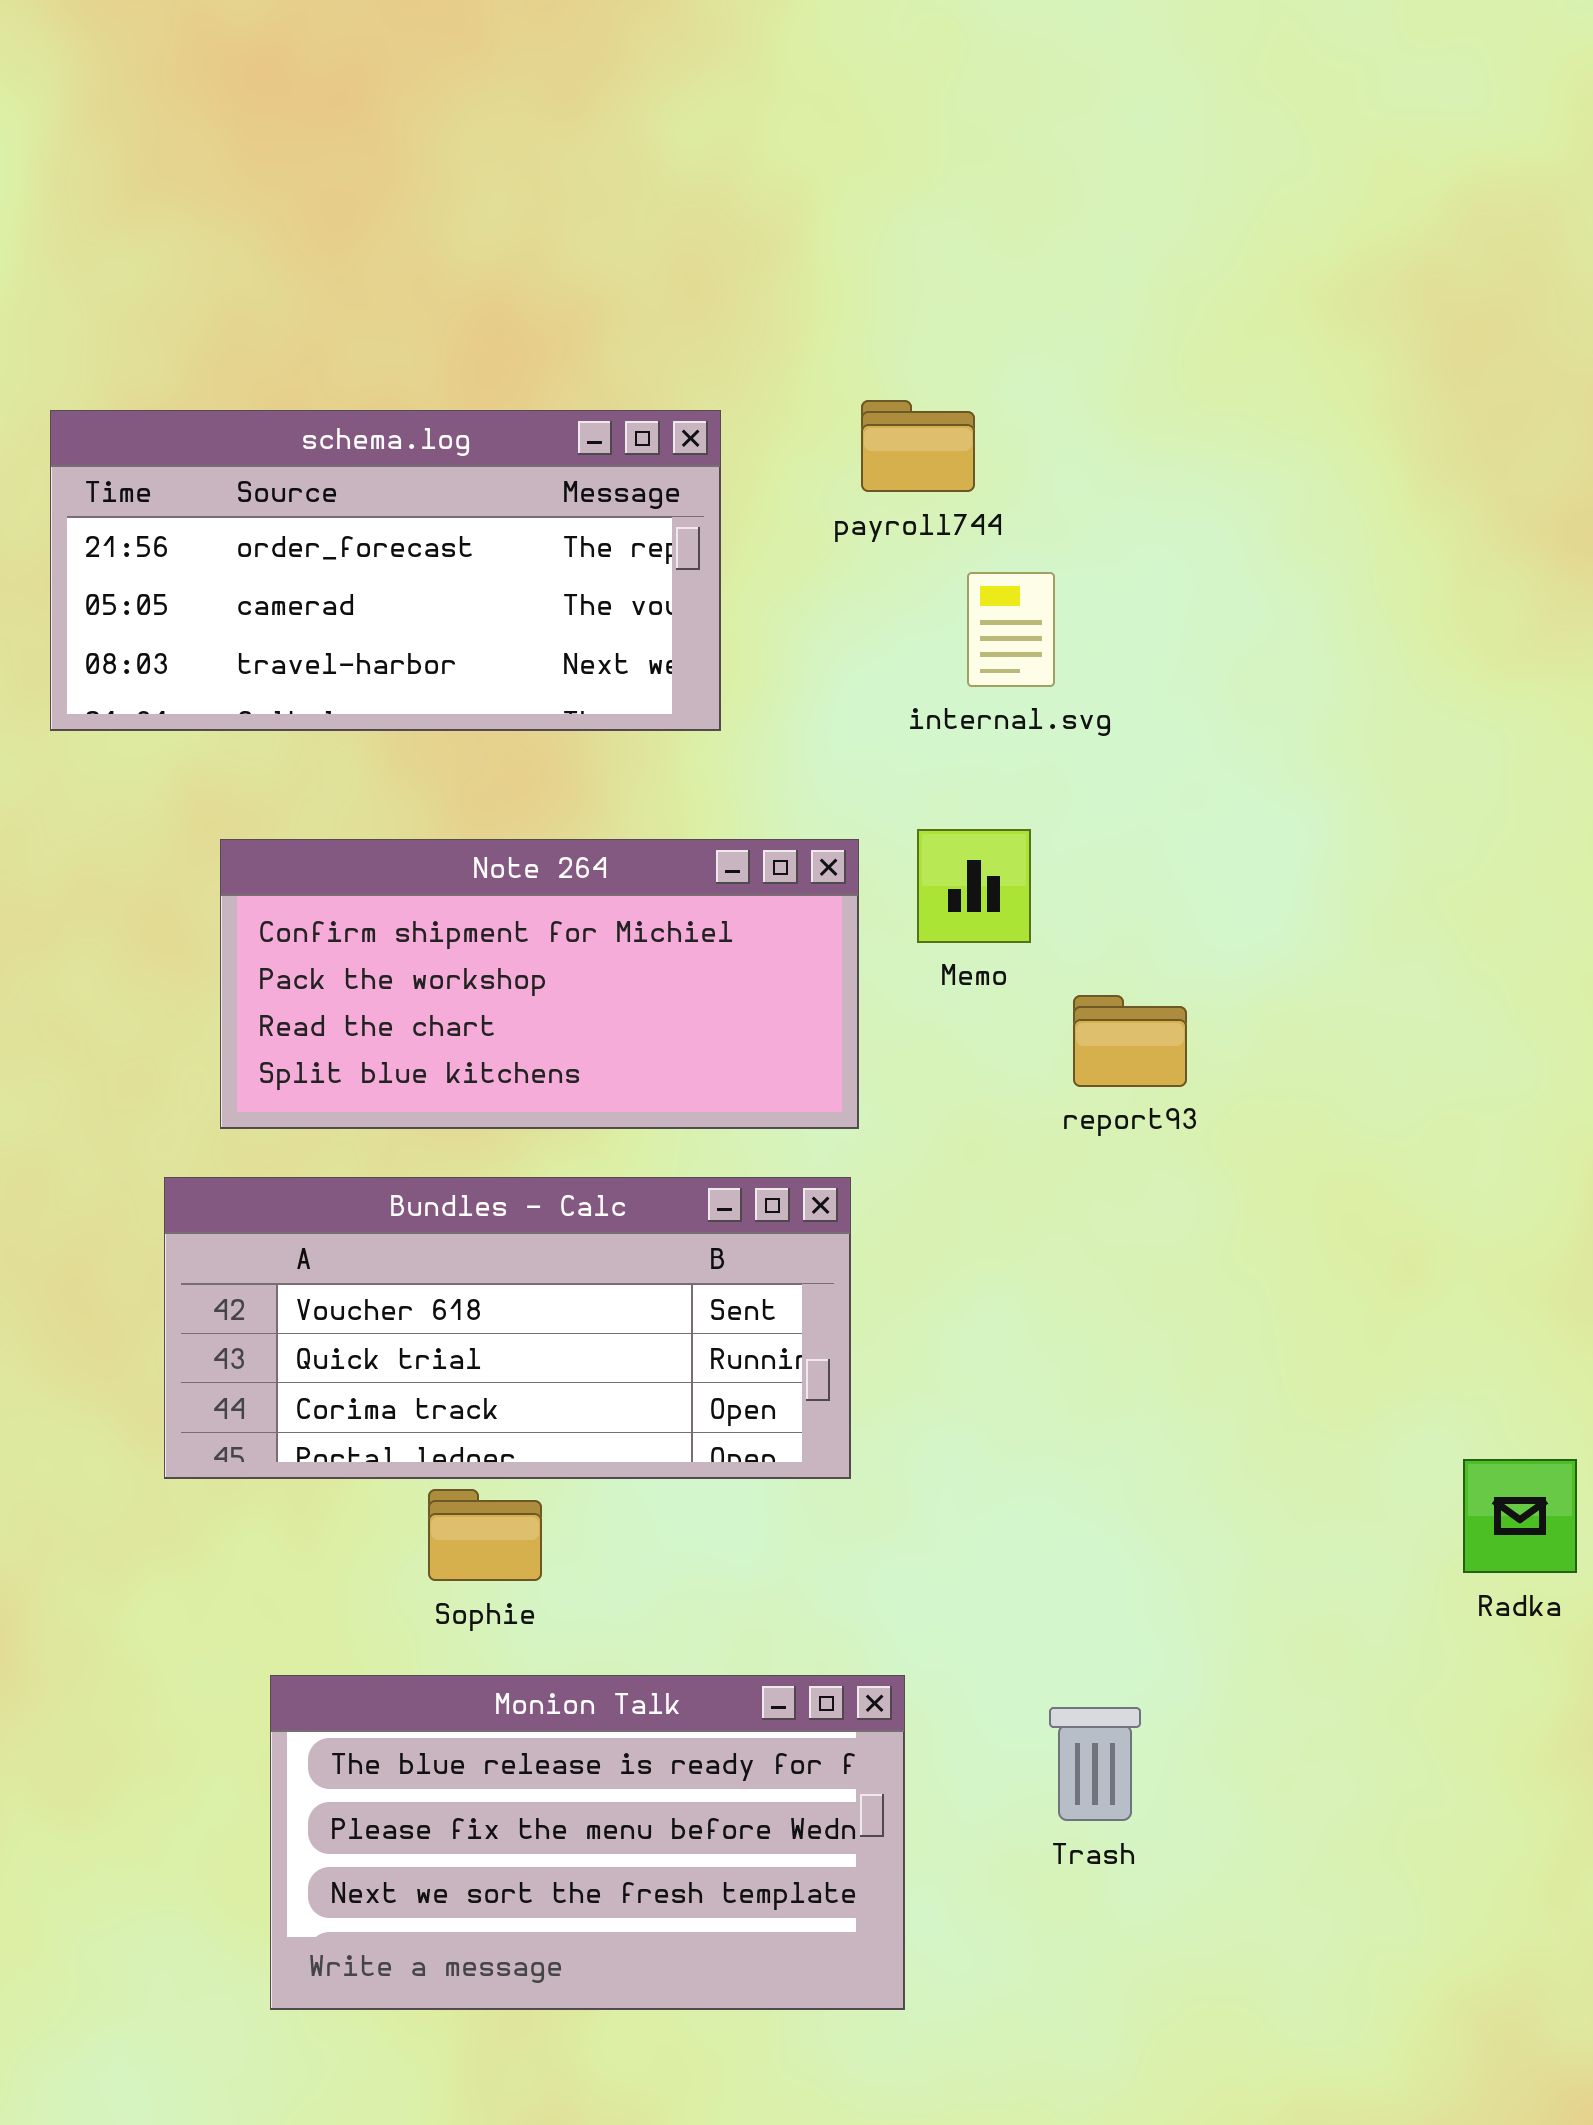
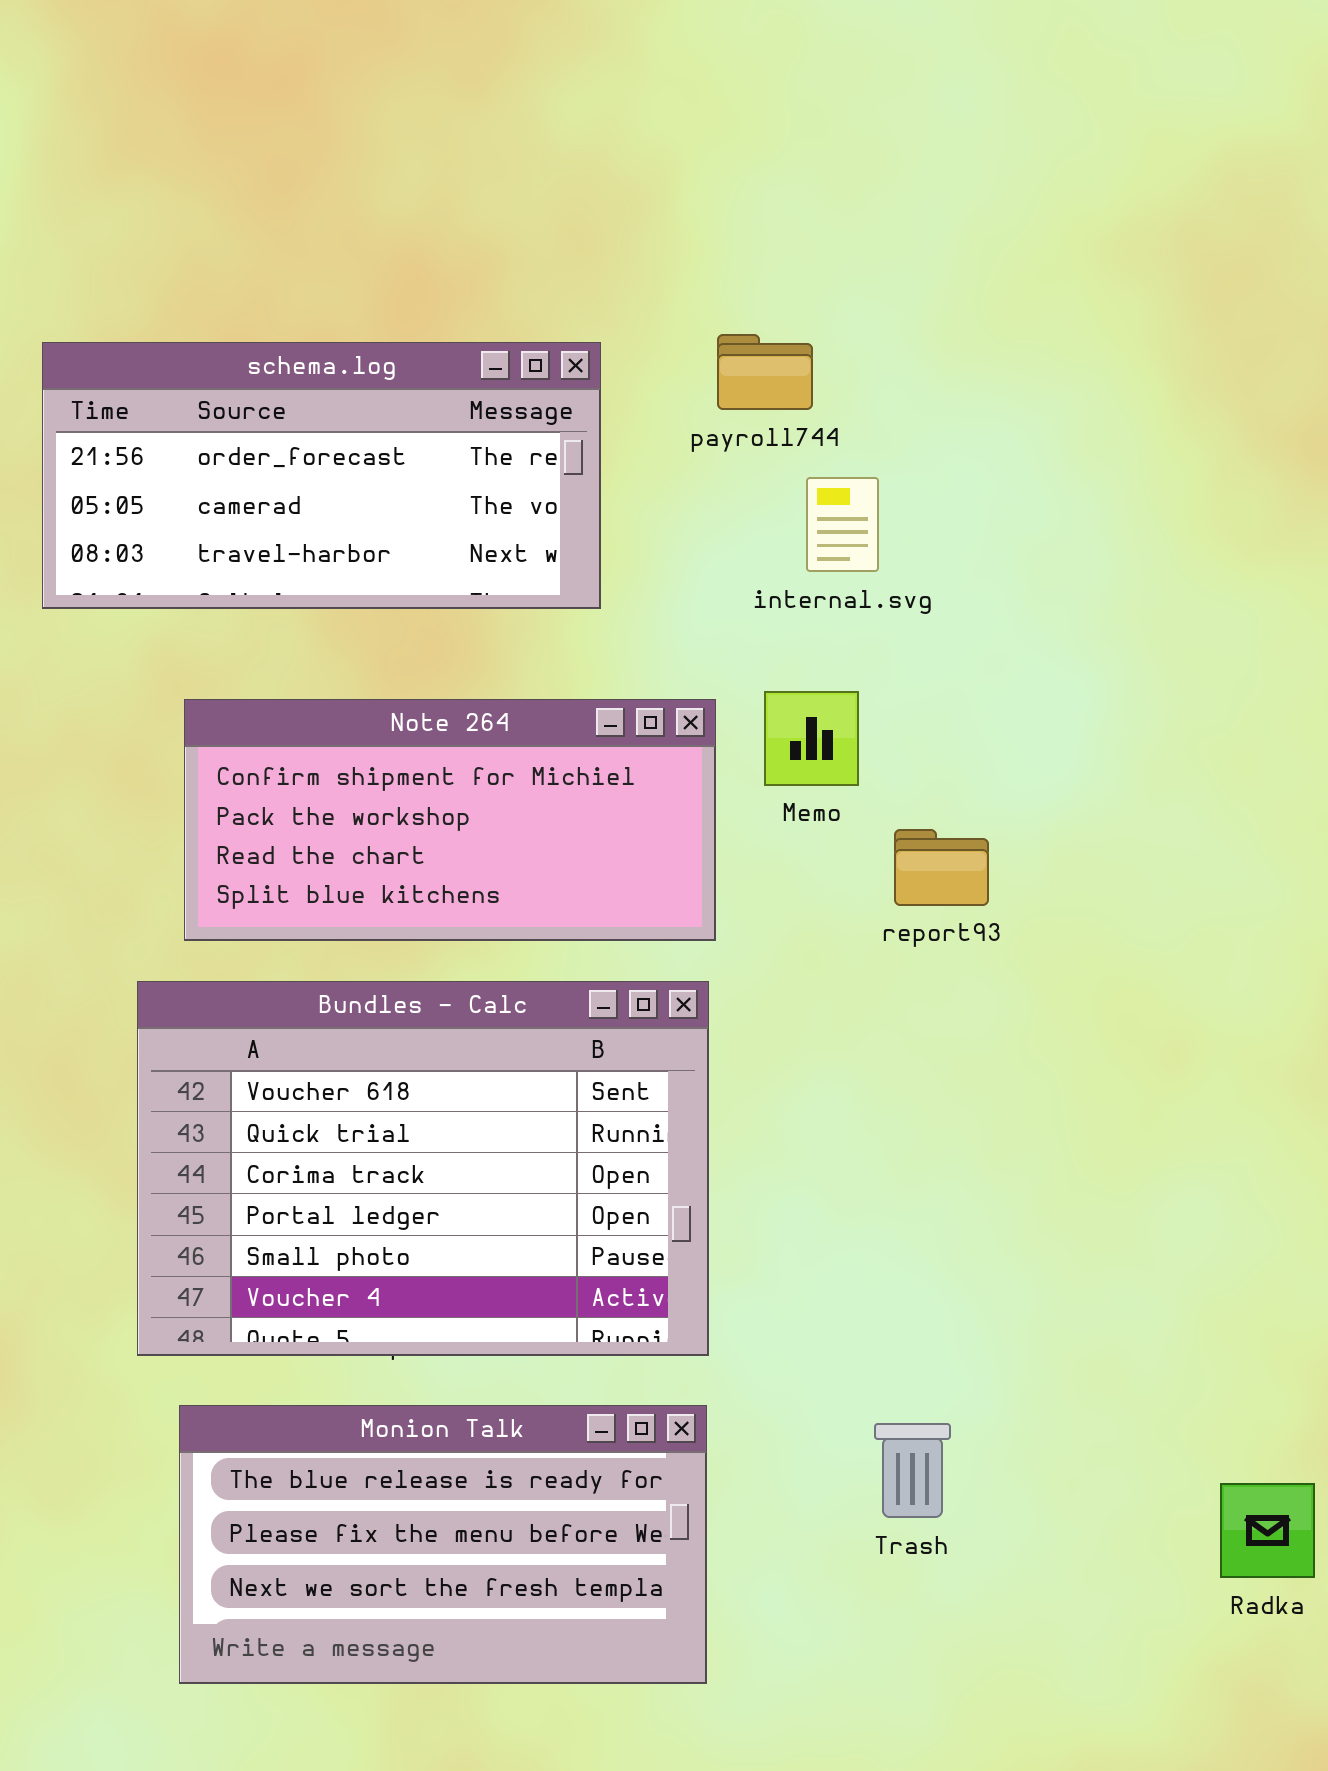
Bundles - Calc: [164,1177,851,1479] -> [137,981,709,1356], resized
Radka: [1463,1459,1577,1573] -> [1220,1483,1315,1578], moved
Monion Talk: [270,1675,905,2010] -> [179,1405,707,1684], moved

